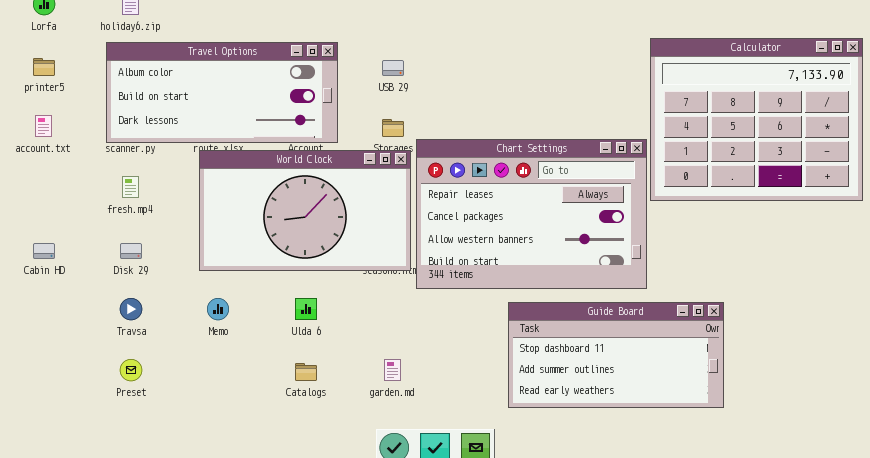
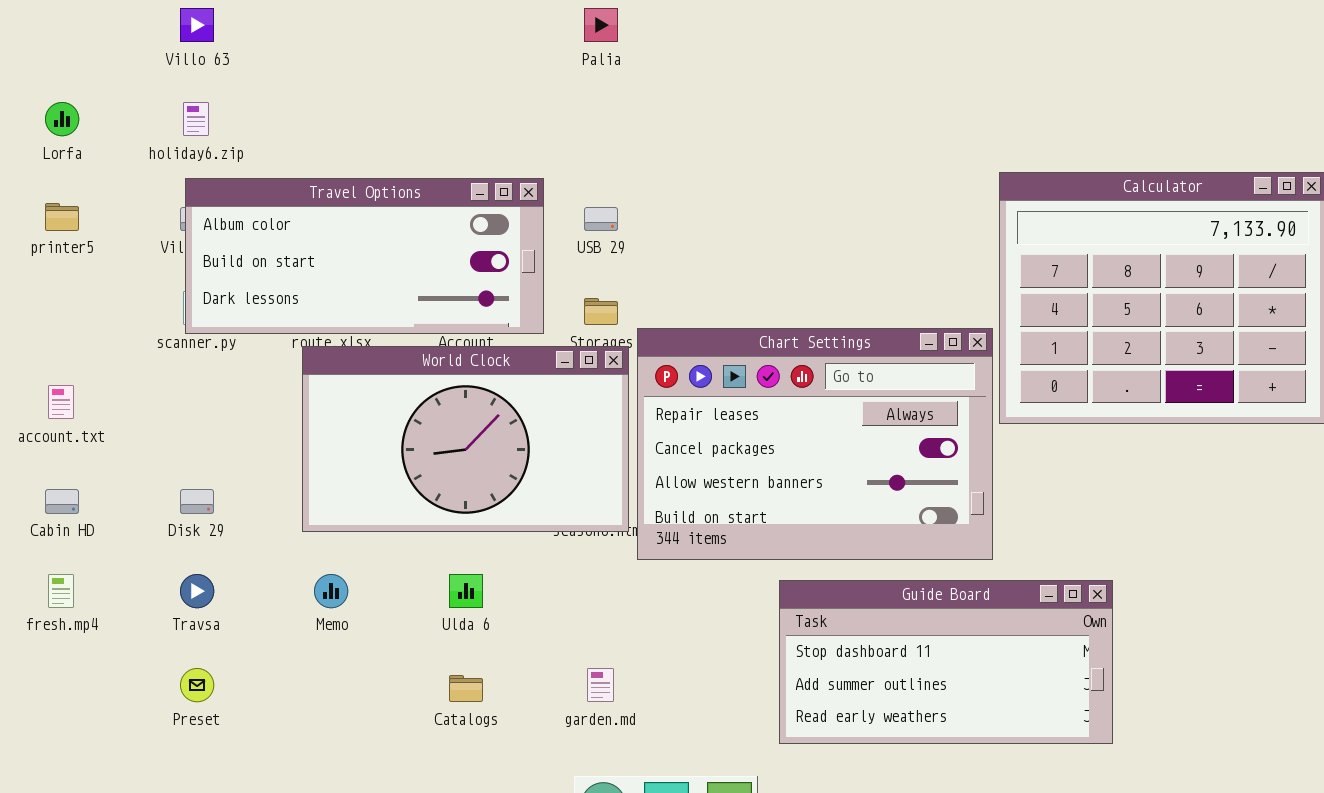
Travel Options: [106,42,338,143] -> [185,178,544,334], moved
account.txt: [35,115,52,137] -> [48,385,74,419], moved
fresh.mp4: [122,176,139,198] -> [48,574,74,608], moved

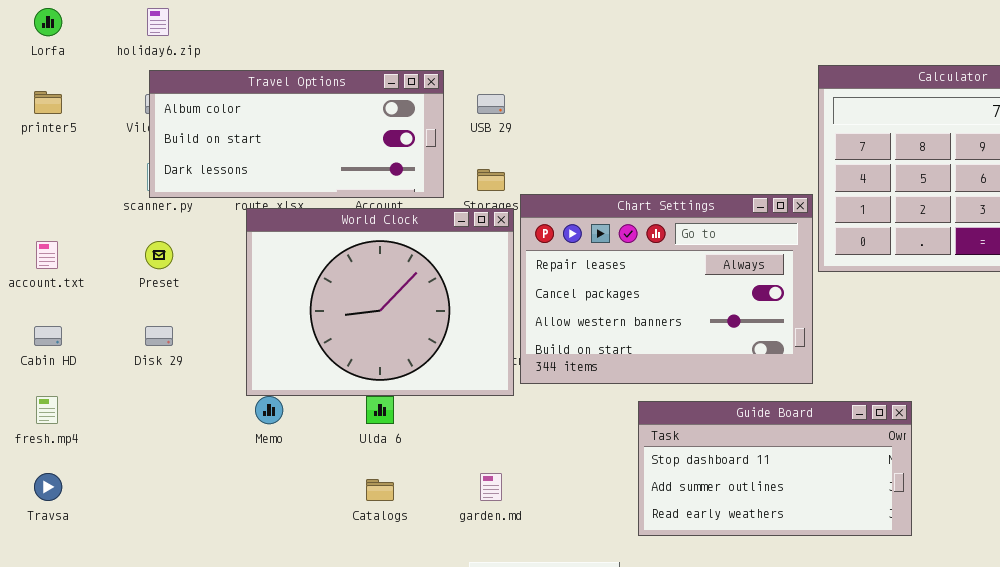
World Clock: [302,346,629,532] -> [246,208,514,396], resized
Travsa: [180,574,214,608] -> [34,473,62,501], moved
Preset: [180,668,214,702] -> [145,241,173,269], moved

